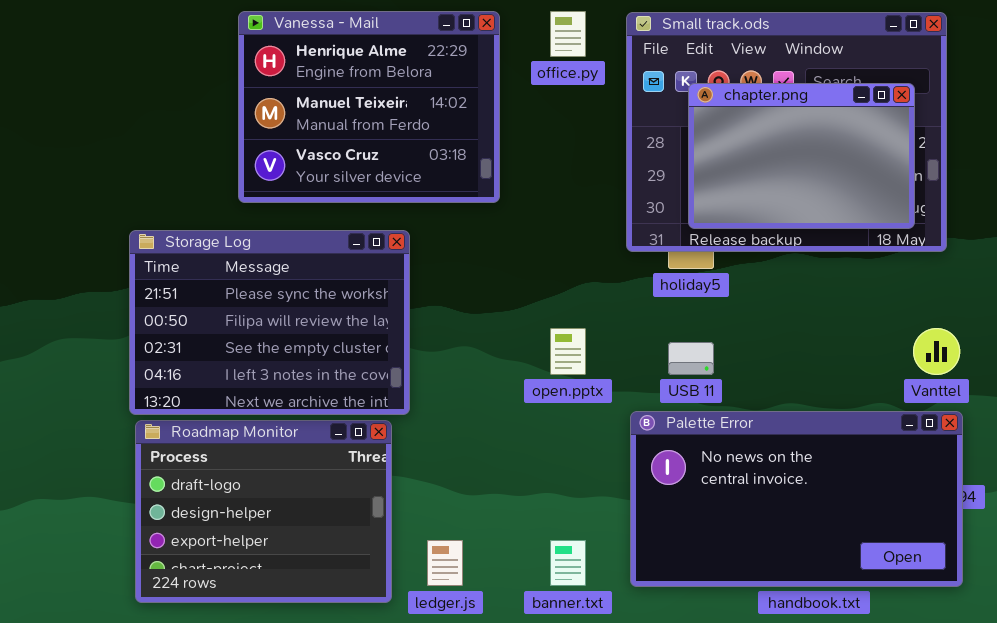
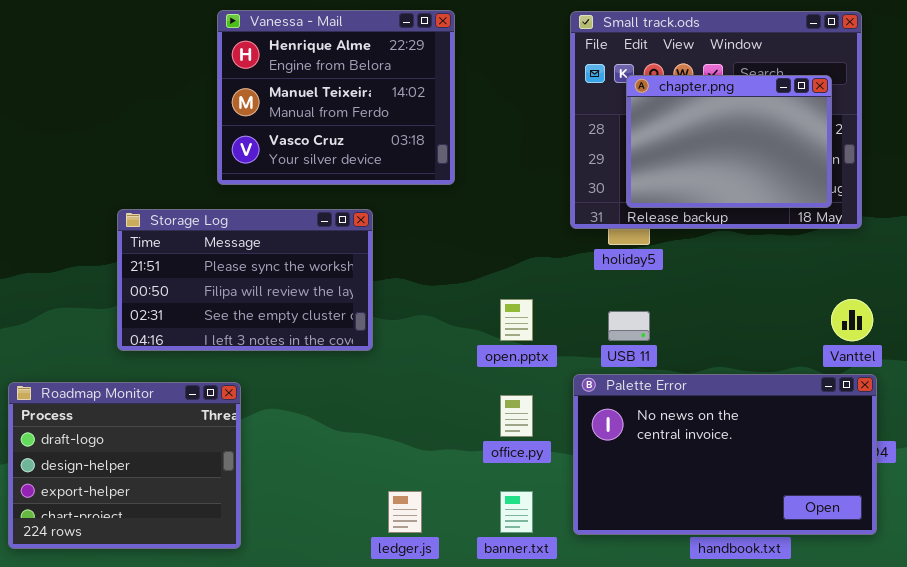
office.py: [550,11,586,57] -> [500,395,533,437], moved
Storage Log: [129,230,410,415] -> [117,209,373,351], resized
Roadmap Monitor: [135,420,392,603] -> [8,382,241,549], moved

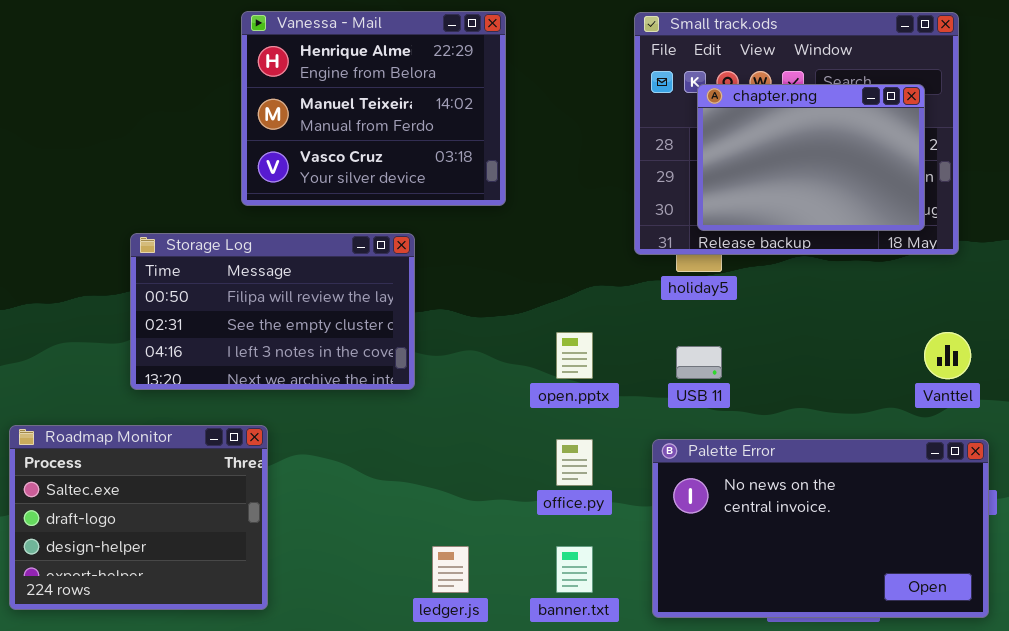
Storage Log: [117,209,373,351] -> [130,233,415,390], scrolled down 1 row
Palette Error: [573,374,877,535] -> [652,439,989,618], moved
Roadmap Monitor: [8,382,241,549] -> [9,425,268,610], scrolled up 1 row

